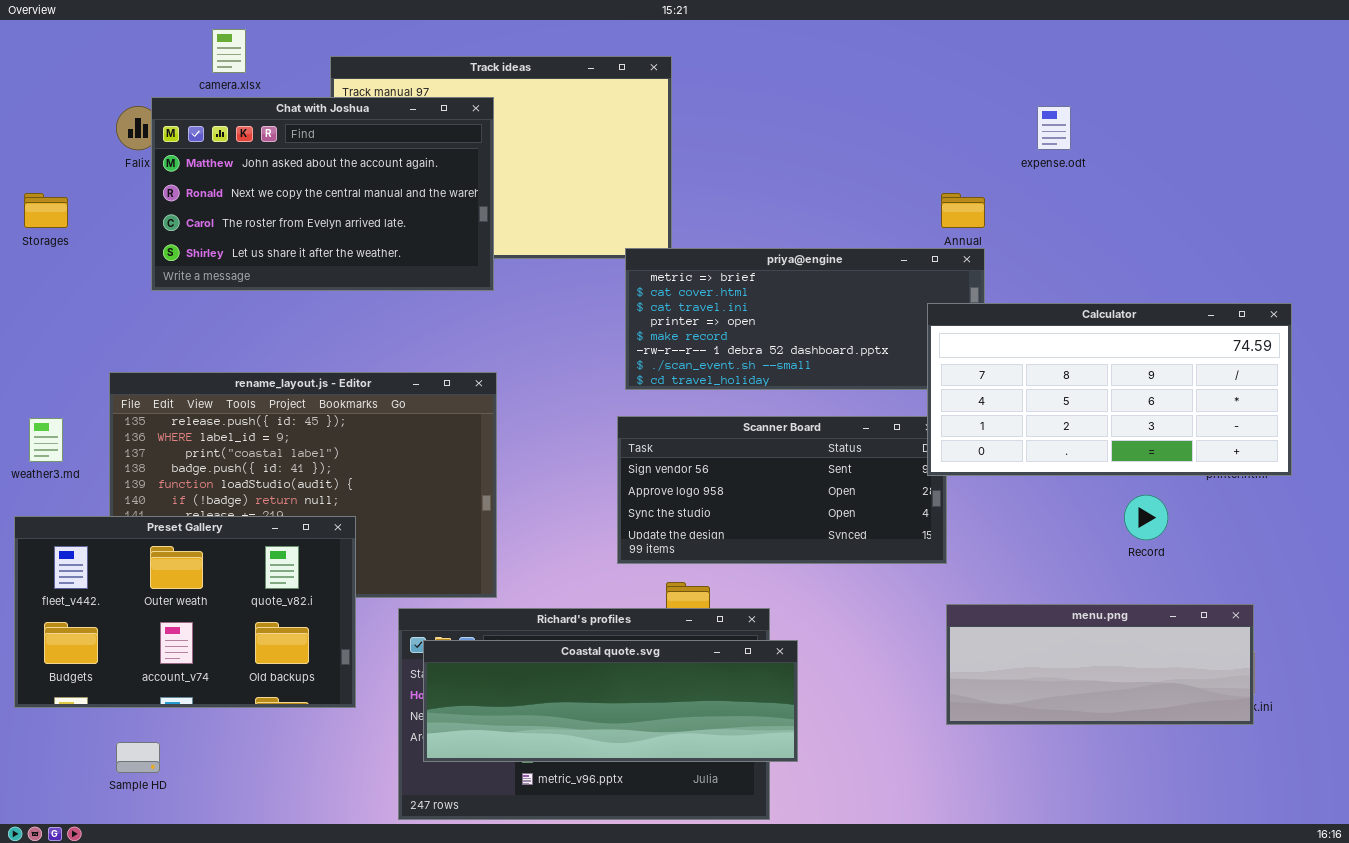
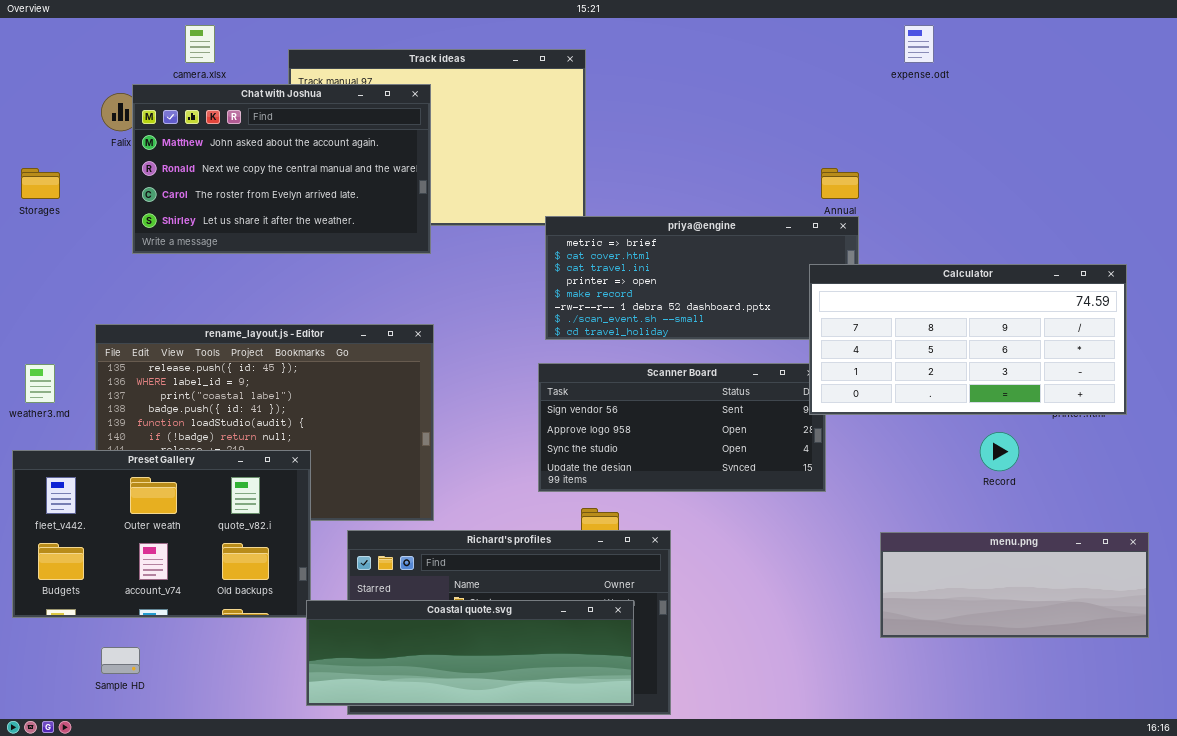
expense.odt: [1037,106,1071,150] -> [904,25,934,63], moved
menu.png: [946,604,1254,725] -> [880,532,1149,638], moved
Coastal quote.svg: [423,640,798,762] -> [306,600,634,706], moved

